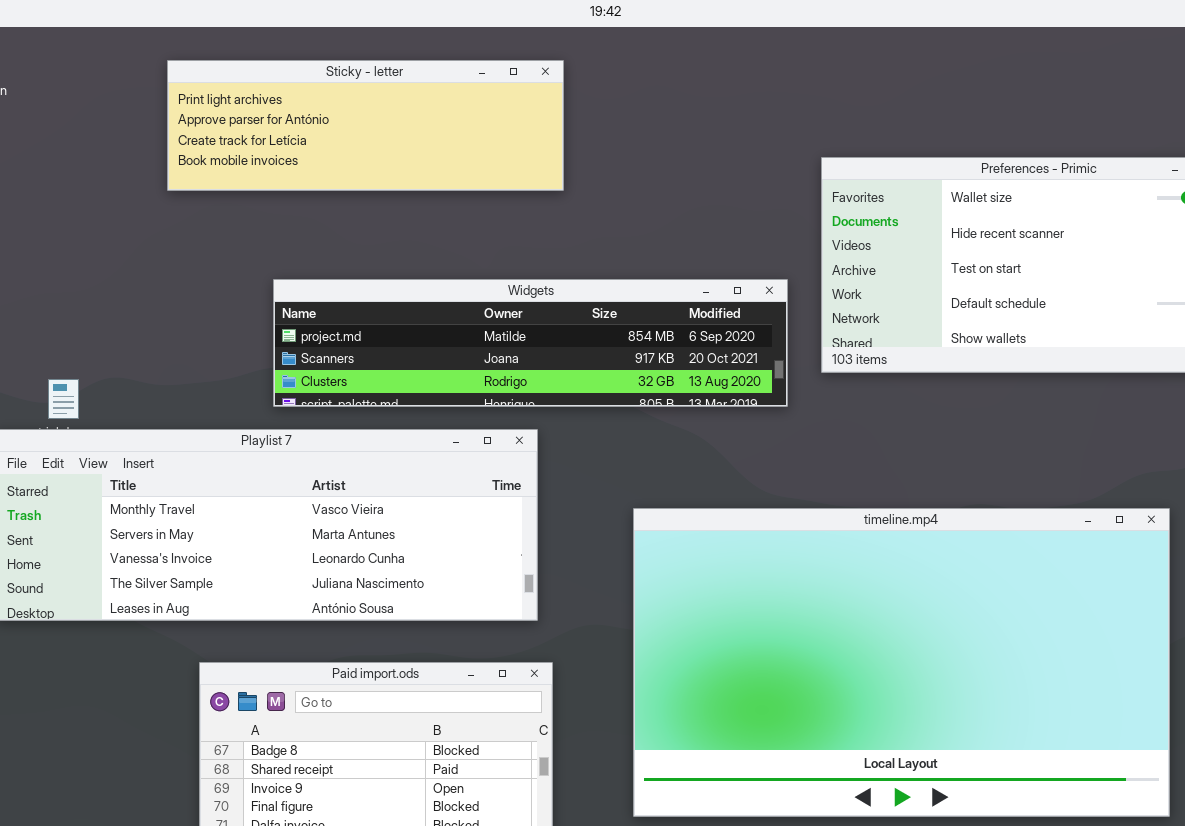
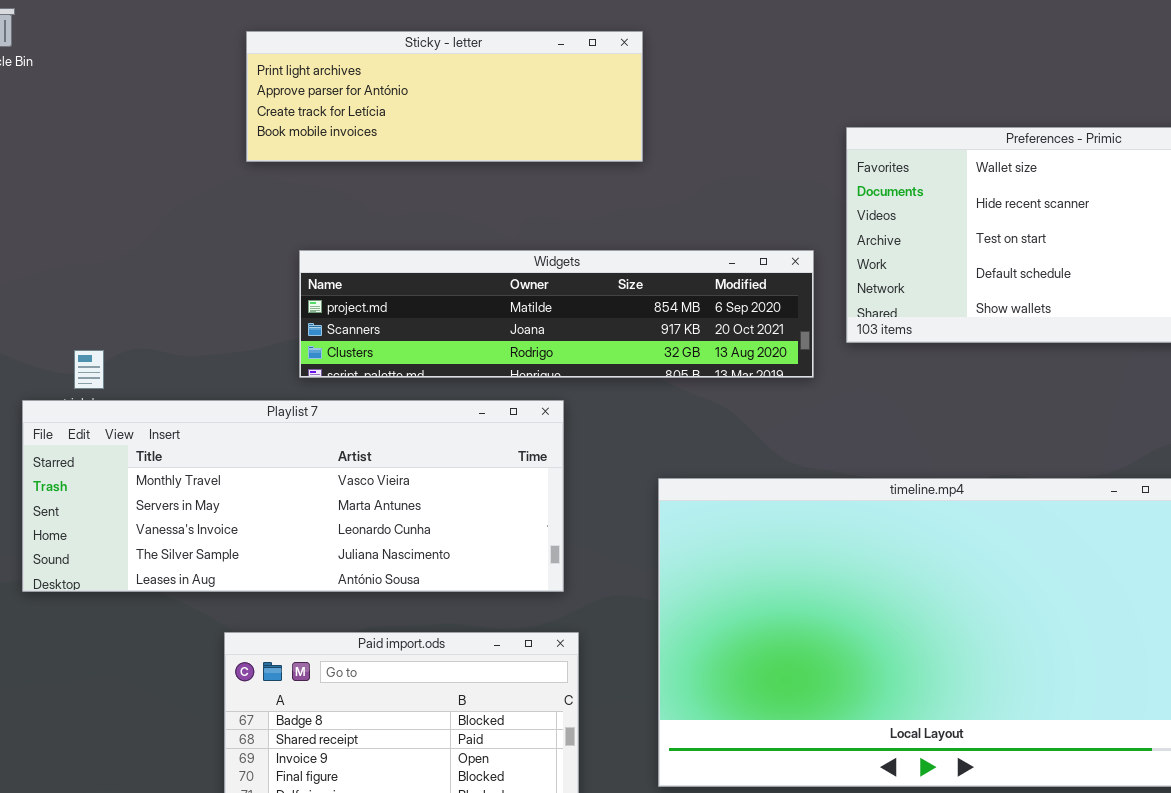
Sticky - letter: [167,60,564,191] -> [246,31,643,162], moved

